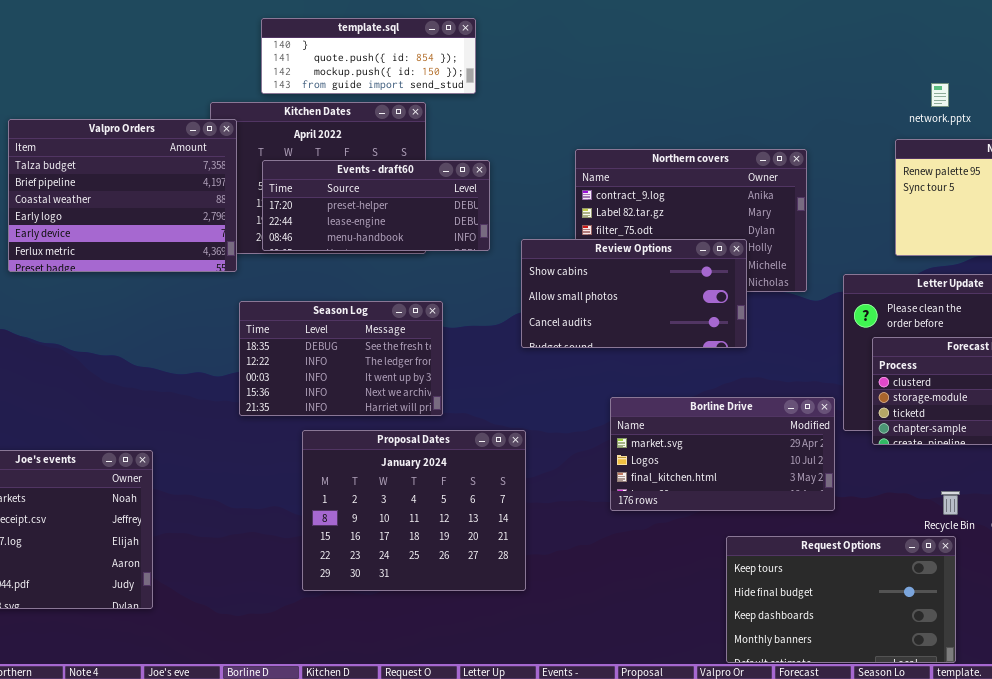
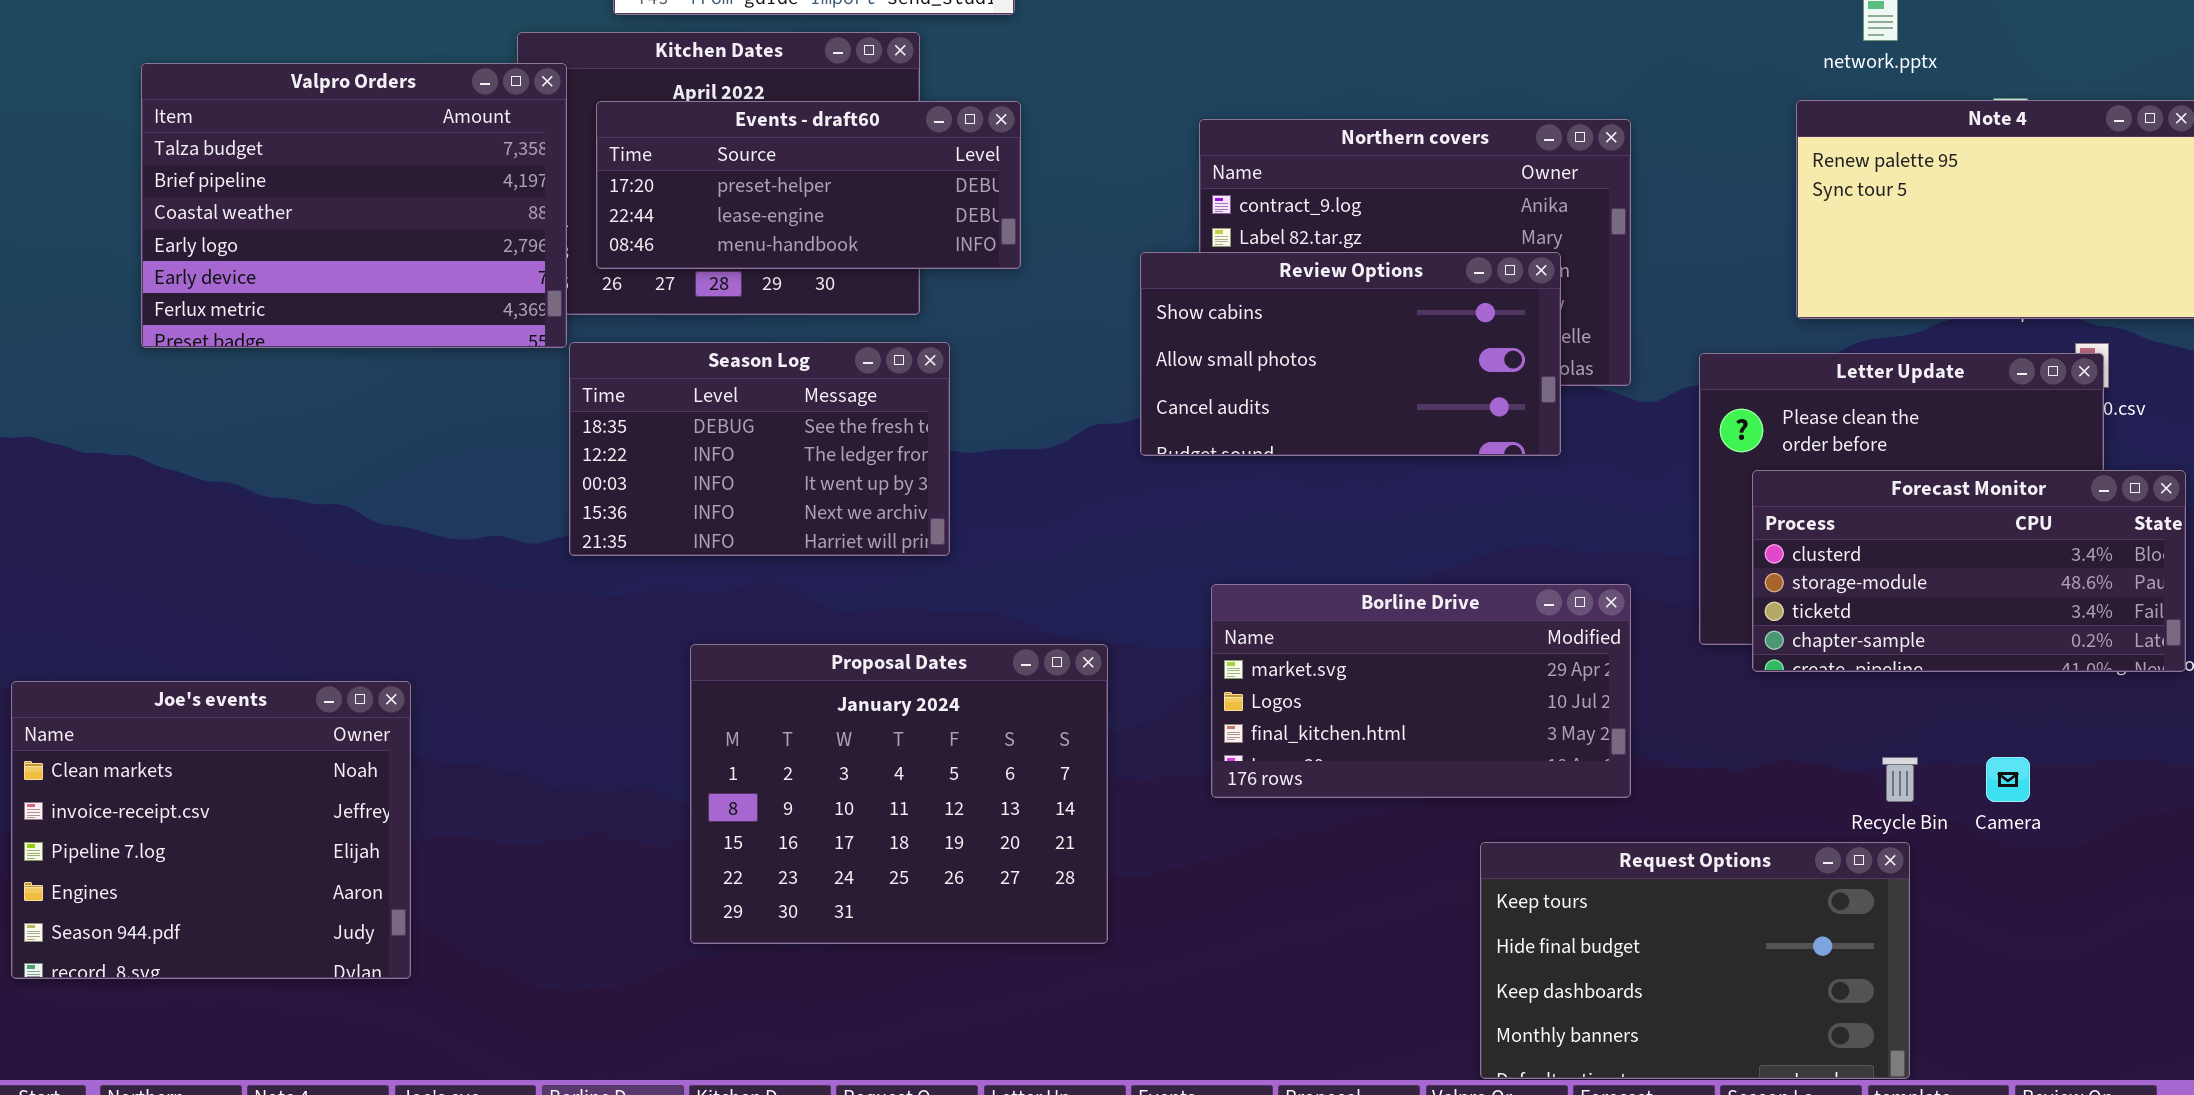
Events - draft60: [262,160,490,251] -> [596,101,1021,269], moved
Review Options: [521,239,747,348] -> [1140,252,1561,456], moved
Season Log: [239,301,443,416] -> [569,342,950,556], moved
Borline Drive: [610,397,835,511] -> [1211,584,1631,798], moved

